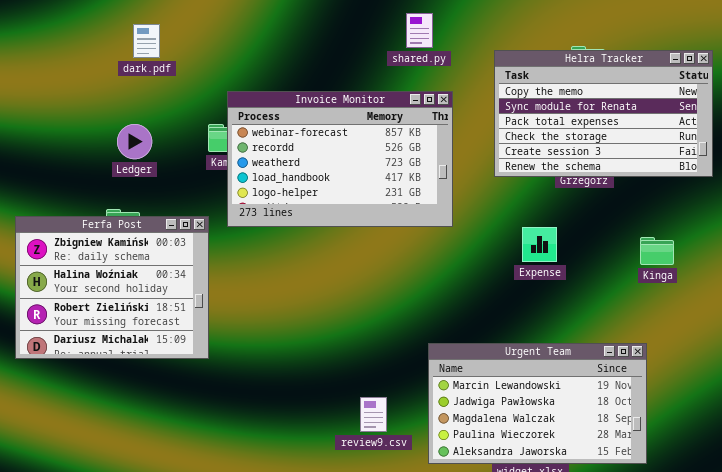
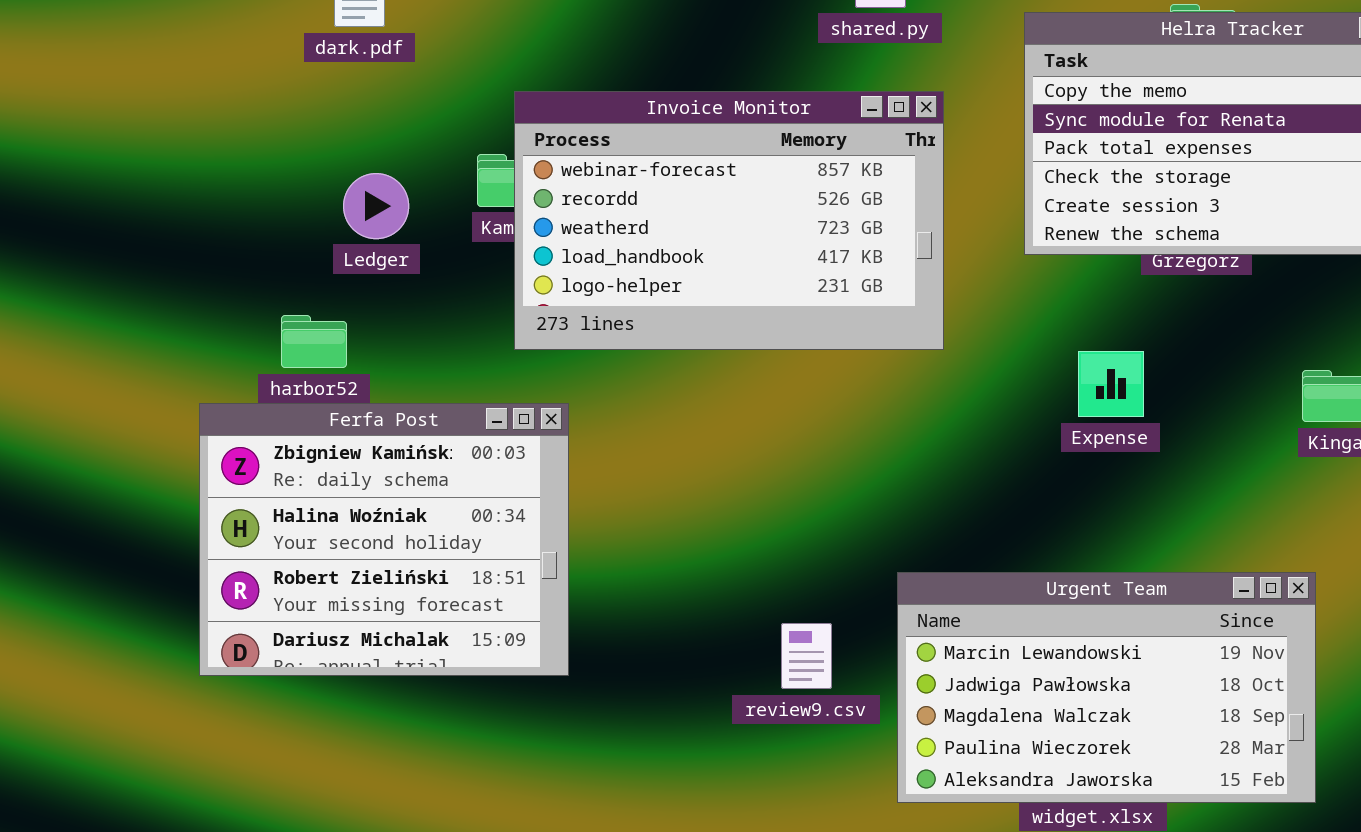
Ledger: [117,124,152,159] -> [343,173,409,239], moved
Ferfa Post: [15,216,209,359] -> [199,403,569,676], moved
review9.csv: [360,397,387,432] -> [781,623,832,689], moved

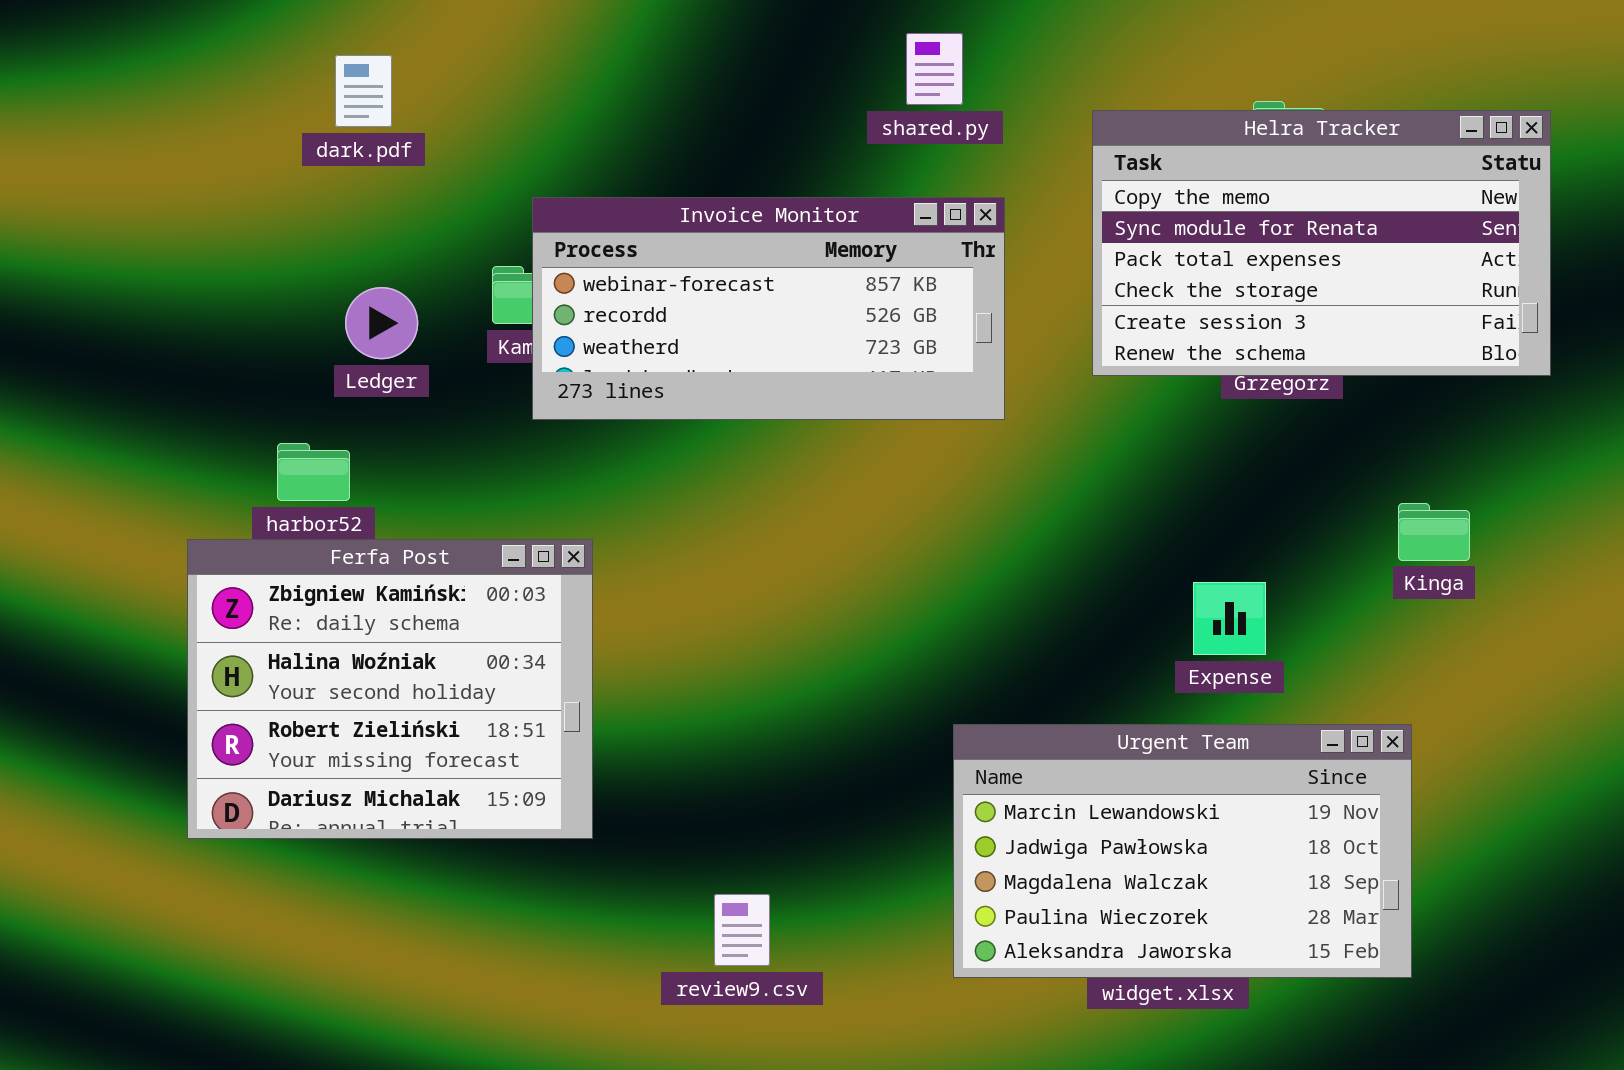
Invoice Monitor: [514,91,944,350] -> [532,197,1005,420], resized
Expense: [1078,351,1144,417] -> [1193,582,1266,655], moved
review9.csv: [781,623,832,689] -> [714,894,770,966], moved

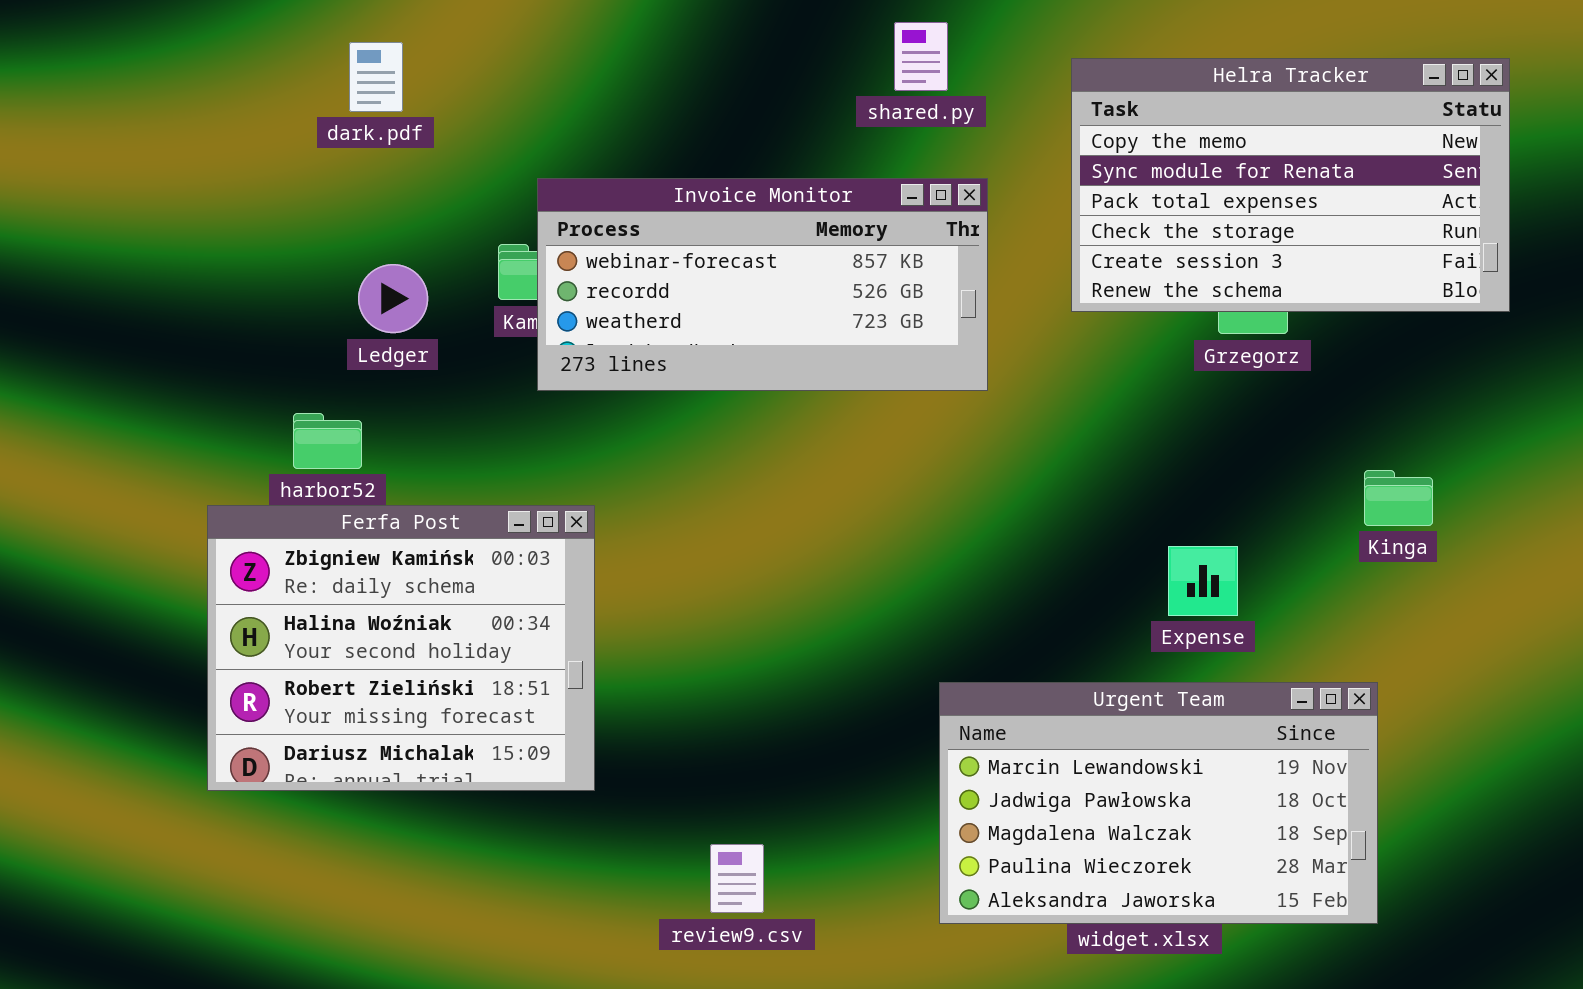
Helra Tracker: [1092,110,1551,376] -> [1071,58,1510,312], moved

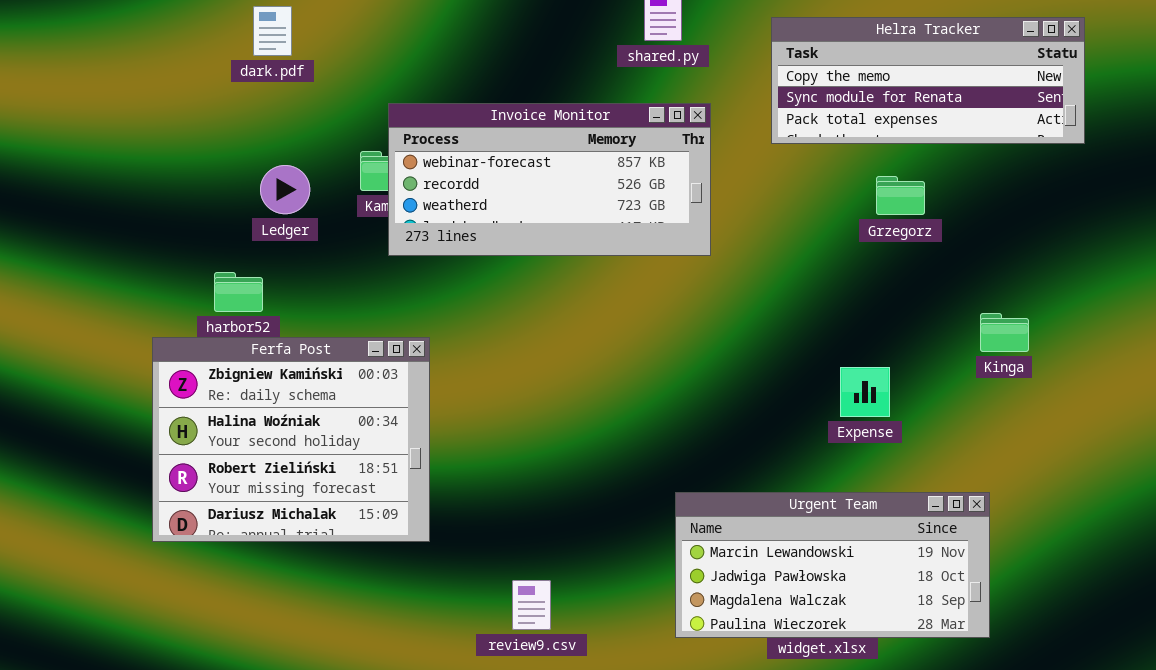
Helra Tracker: [1071,58,1510,312] -> [771,17,1085,144], resized
Urgent Team: [939,682,1378,924] -> [675,492,990,638], resized

